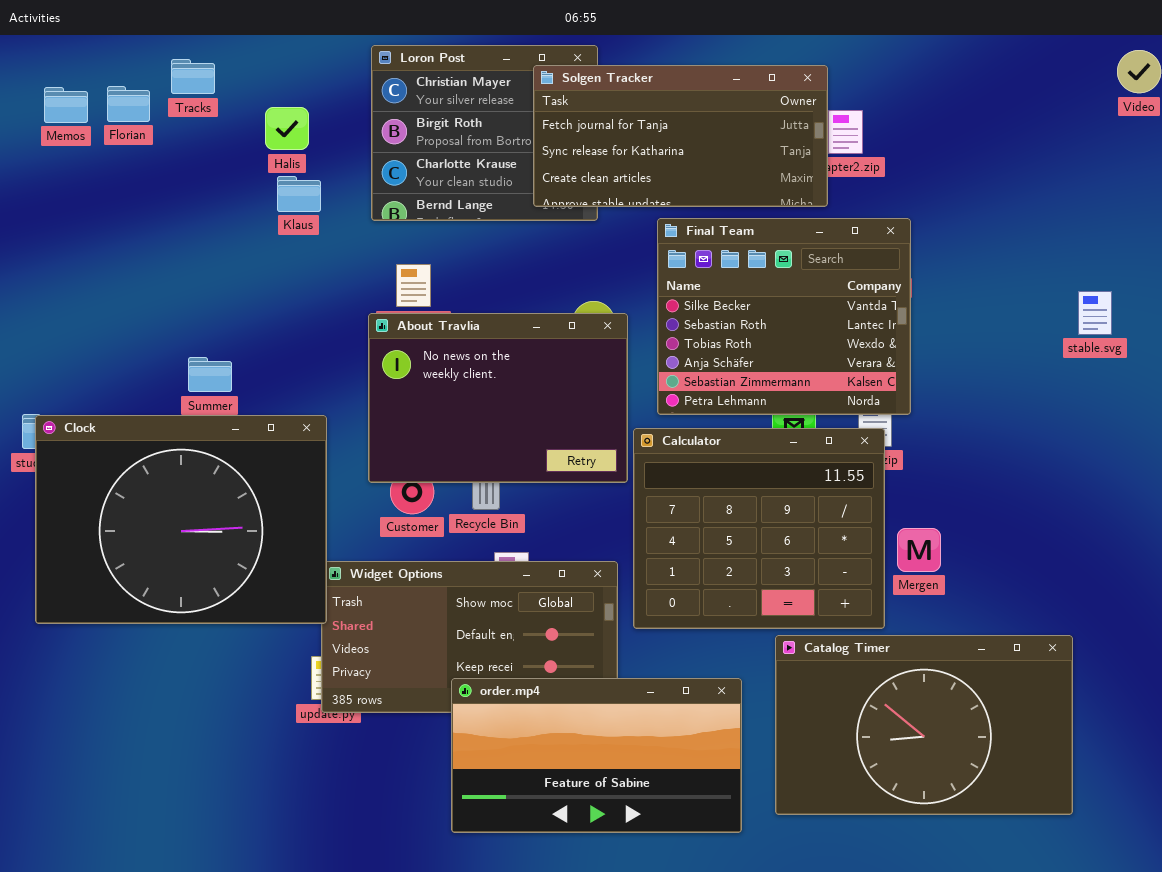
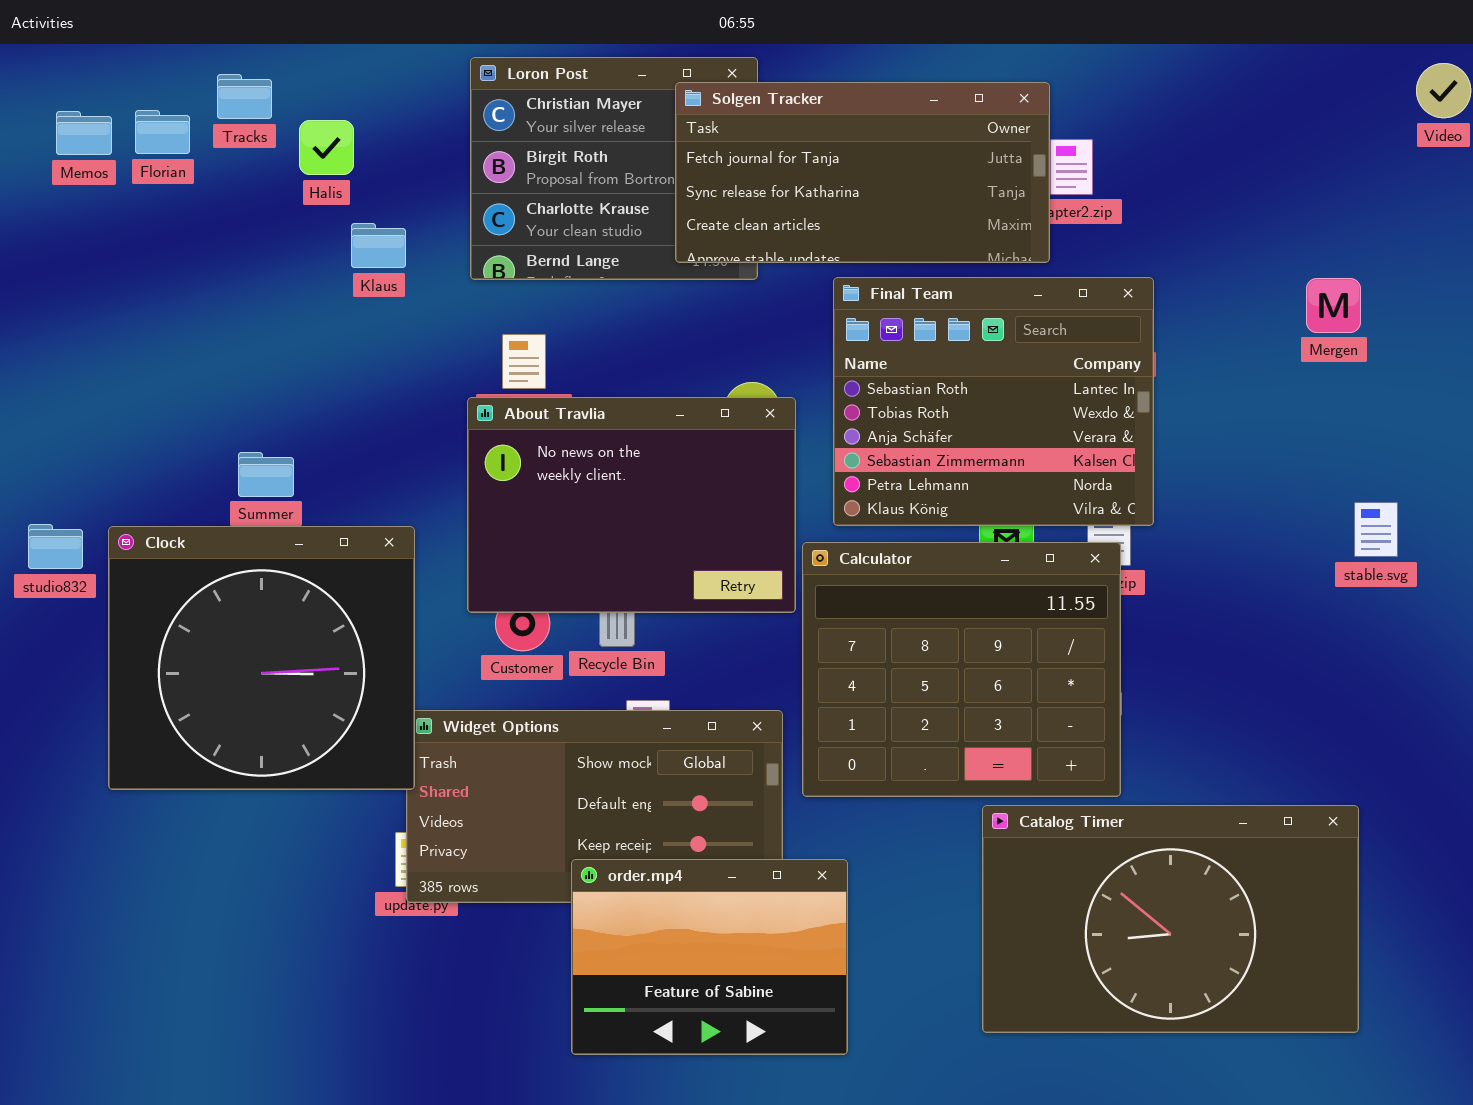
Halis: [265,107,309,150] -> [299,120,354,175], moved
Final Team: [657,218,911,415] -> [833,277,1154,526], scrolled down 1 row
stable.svg: [1078,291,1112,335] -> [1354,502,1398,557], moved
Clock: [35,415,327,624] -> [108,526,415,790], resized
Mergen: [897,528,941,572] -> [1306,278,1361,333], moved
order.mp4: [451,678,742,833] -> [571,859,848,1055], resized

